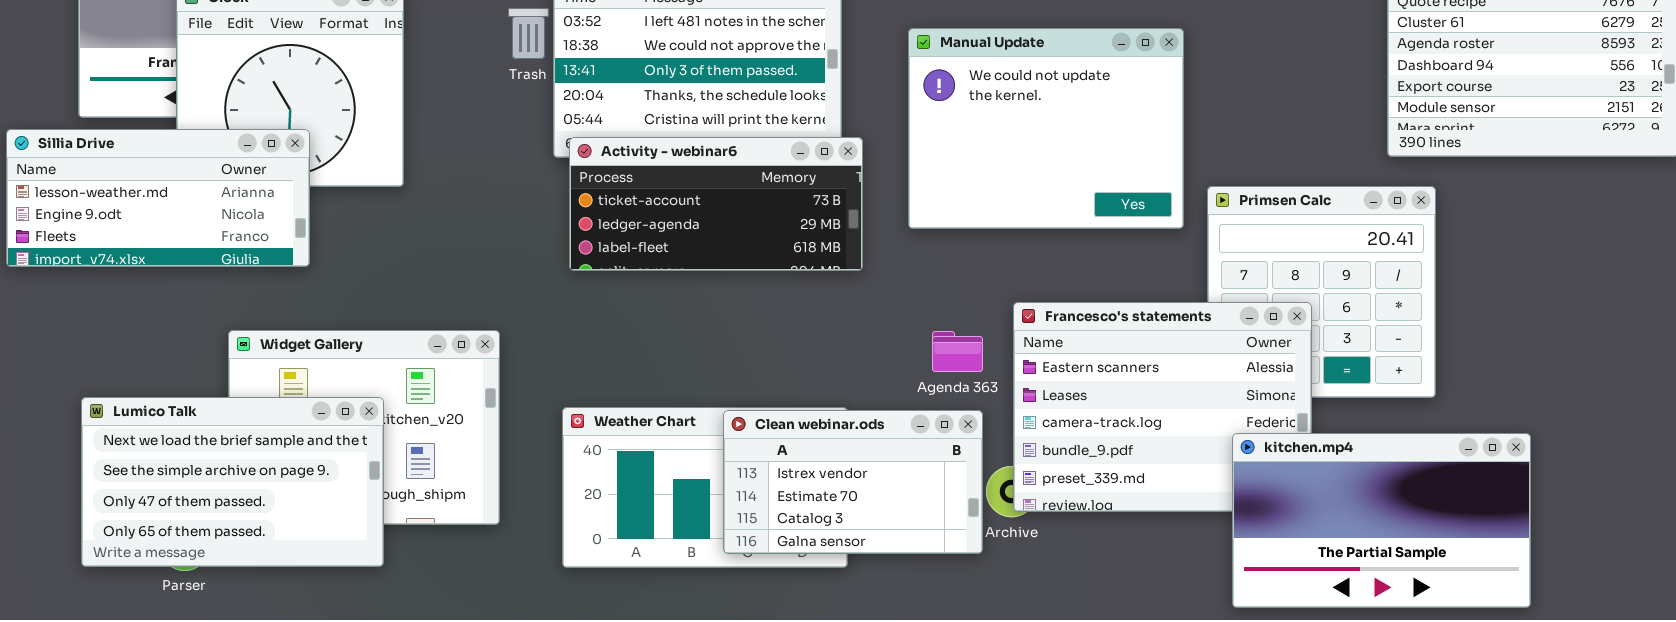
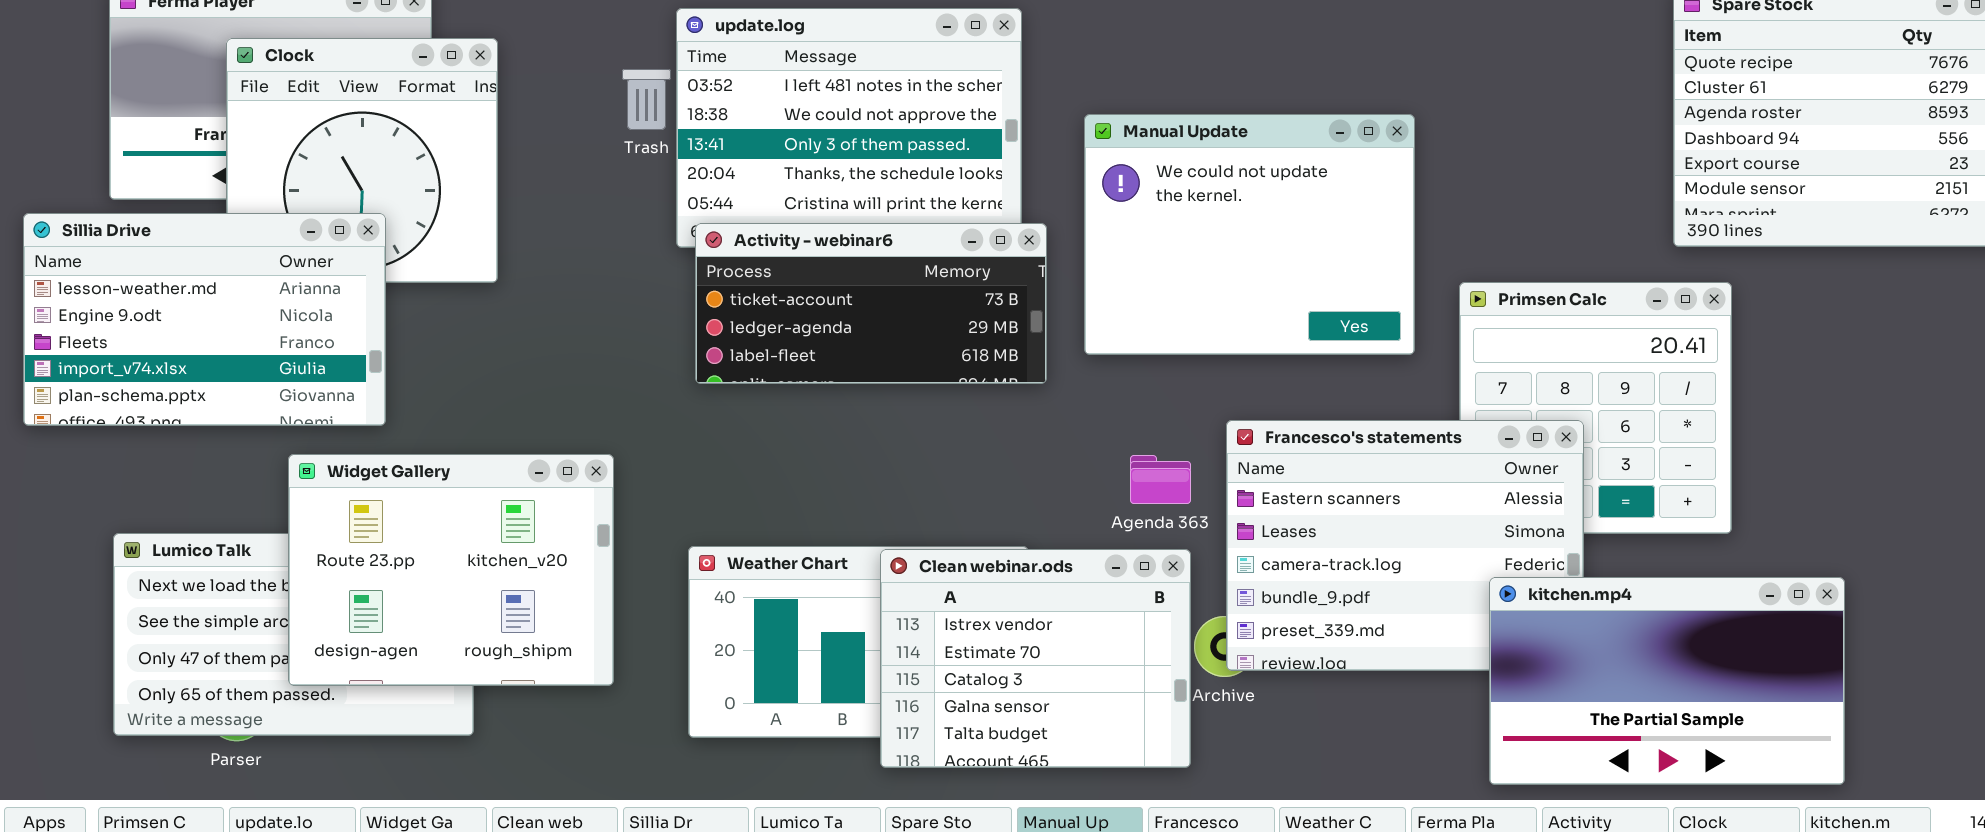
Manual Update: [908,28,1184,229] -> [1084,114,1415,355], moved
Sillia Drive: [6,129,310,267] -> [23,213,386,426], resized
Widget Gallery: [228,330,500,525] -> [288,454,614,686], raised
Clean webinar.ods: [723,410,983,554] -> [880,549,1191,768], resized

